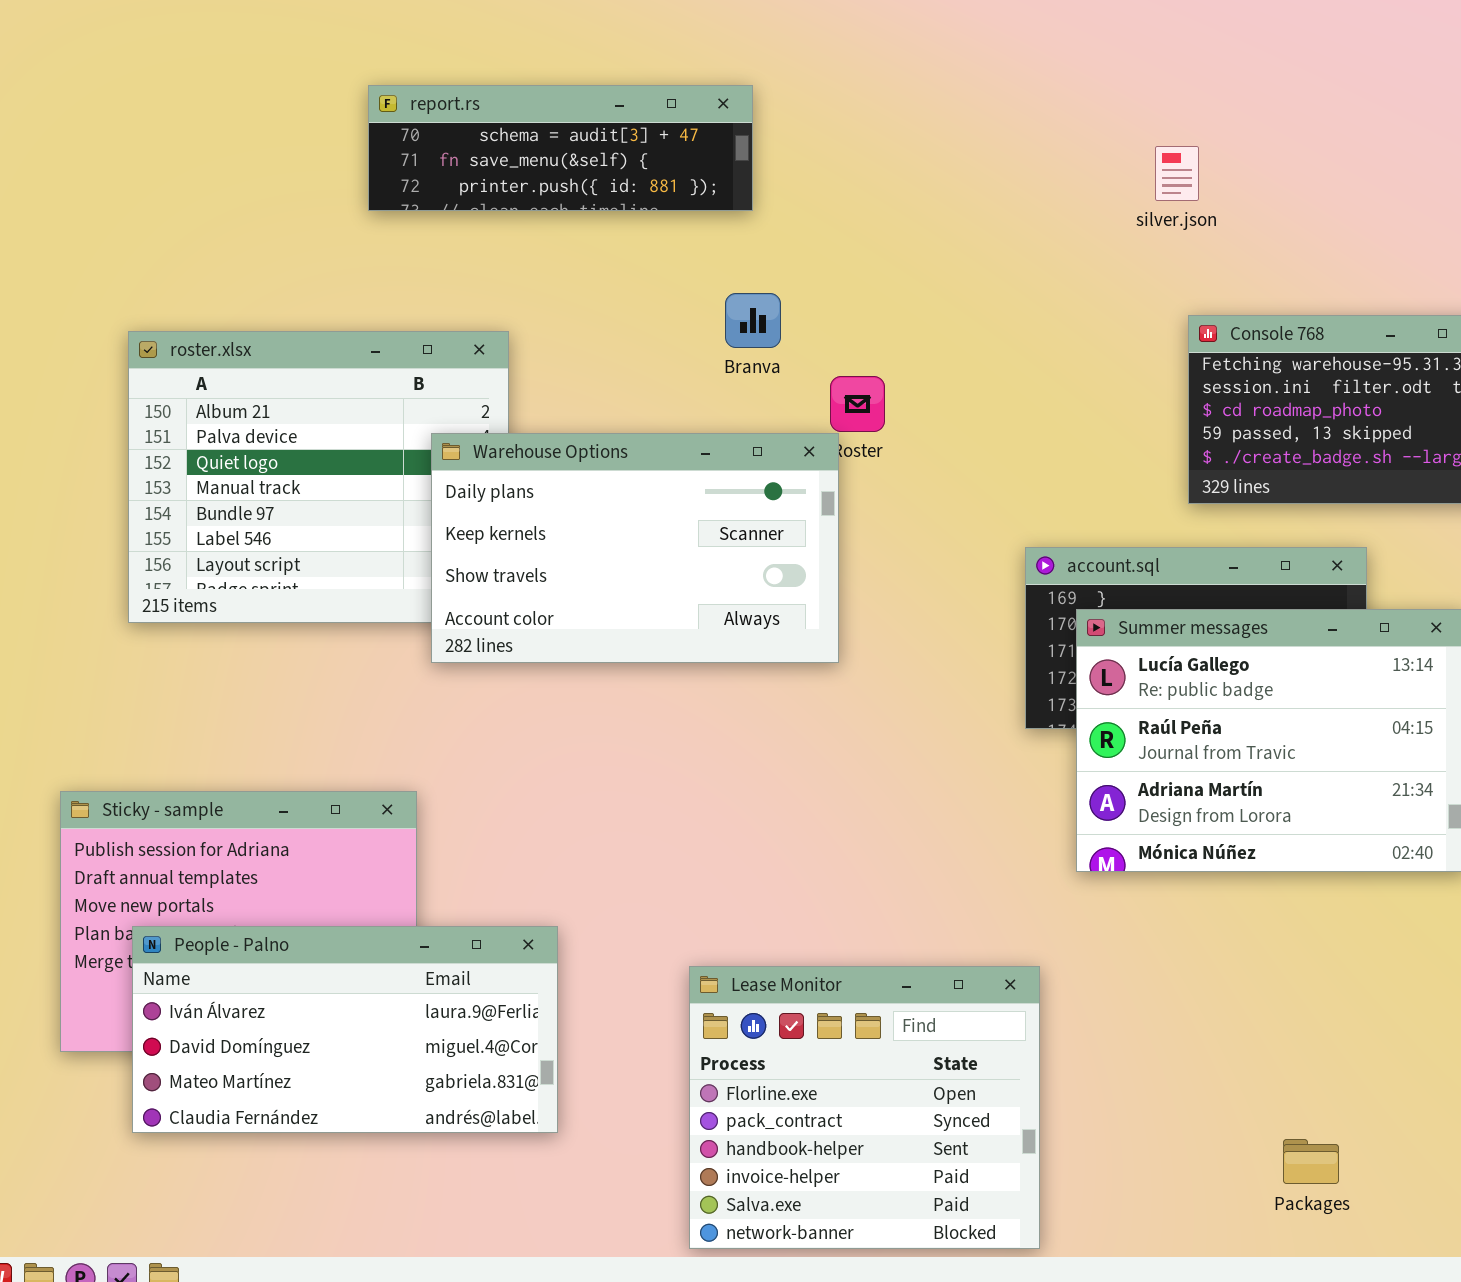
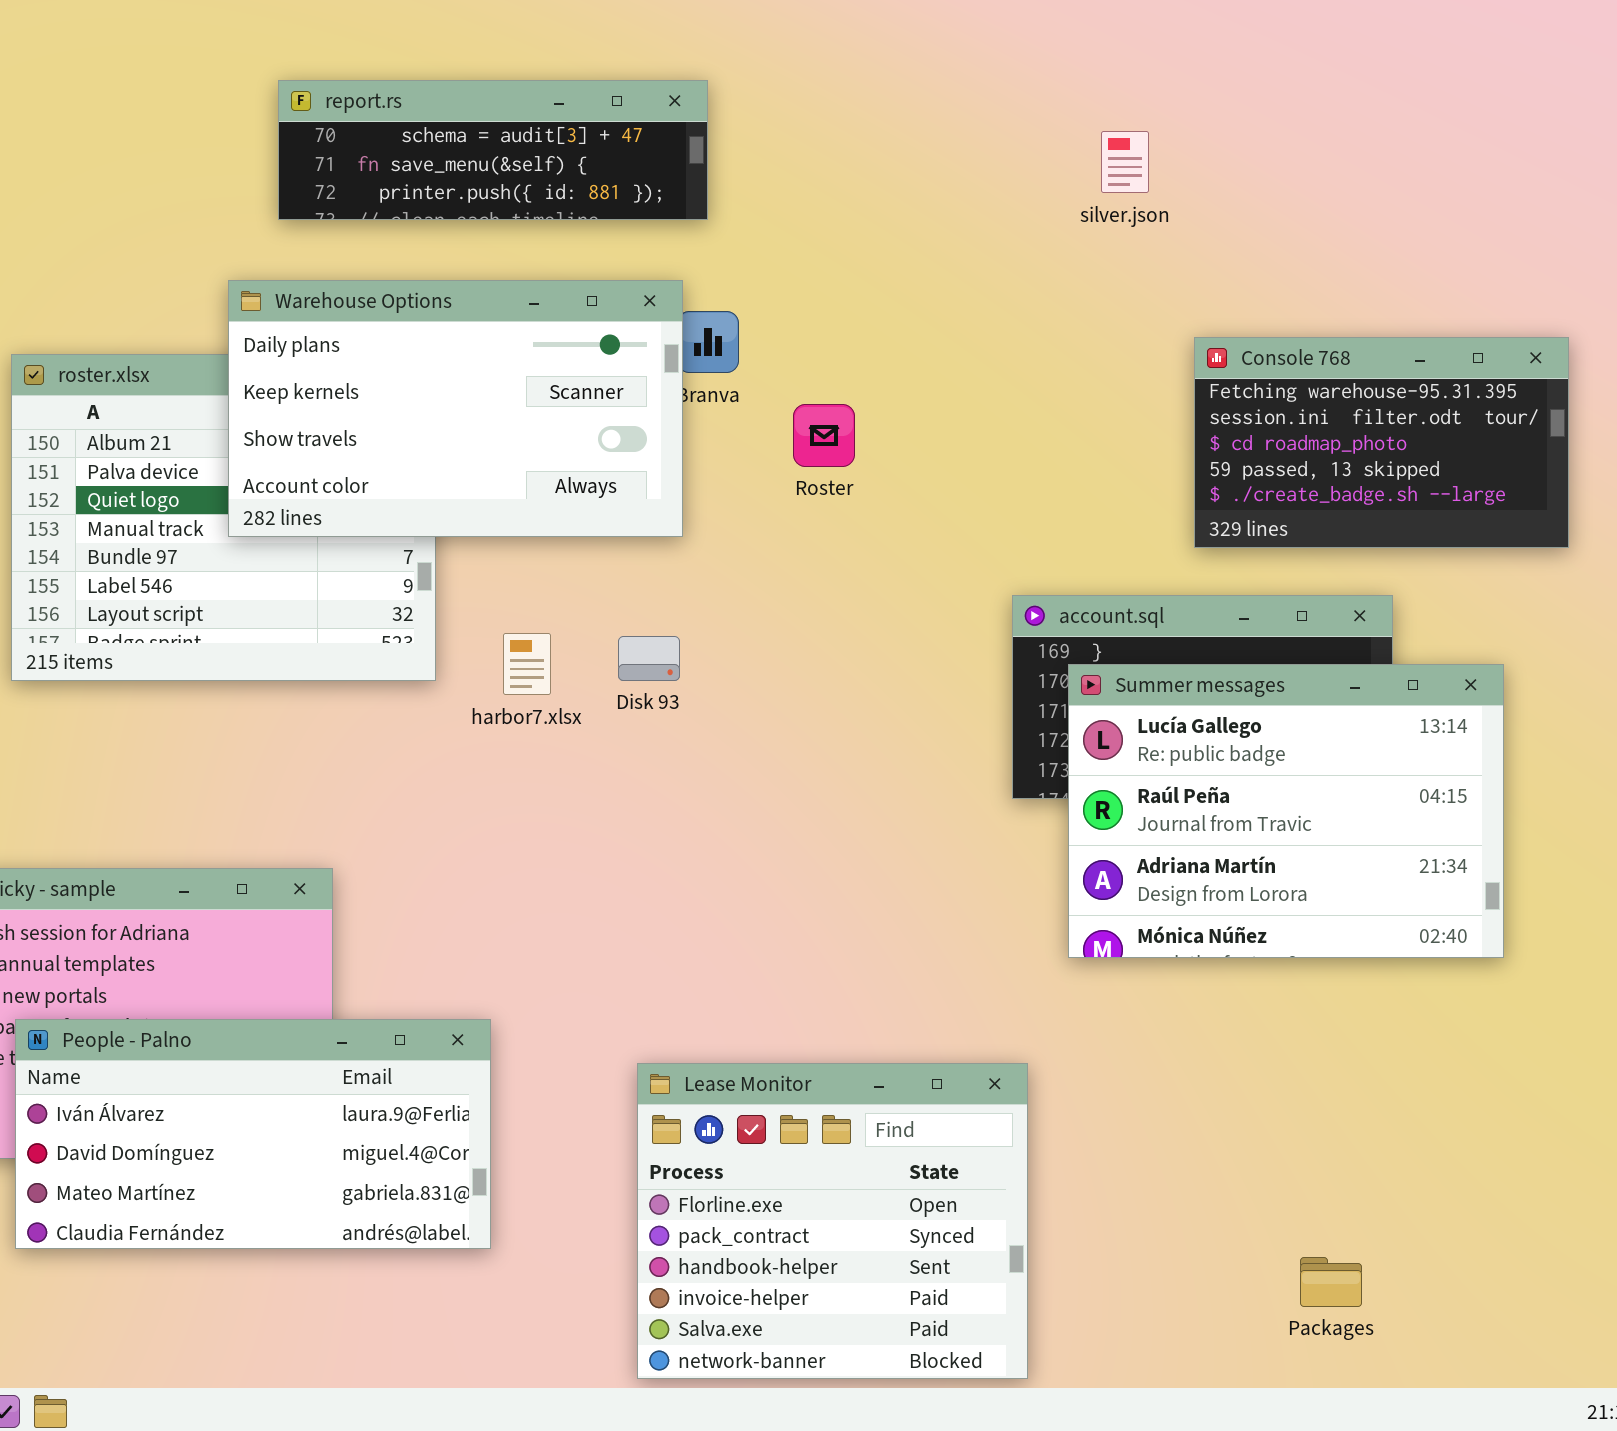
silver.json: [1155,146,1199,201] -> [1101,131,1149,193], moved
Warehouse Options: [431,433,839,663] -> [228,280,683,537], moved

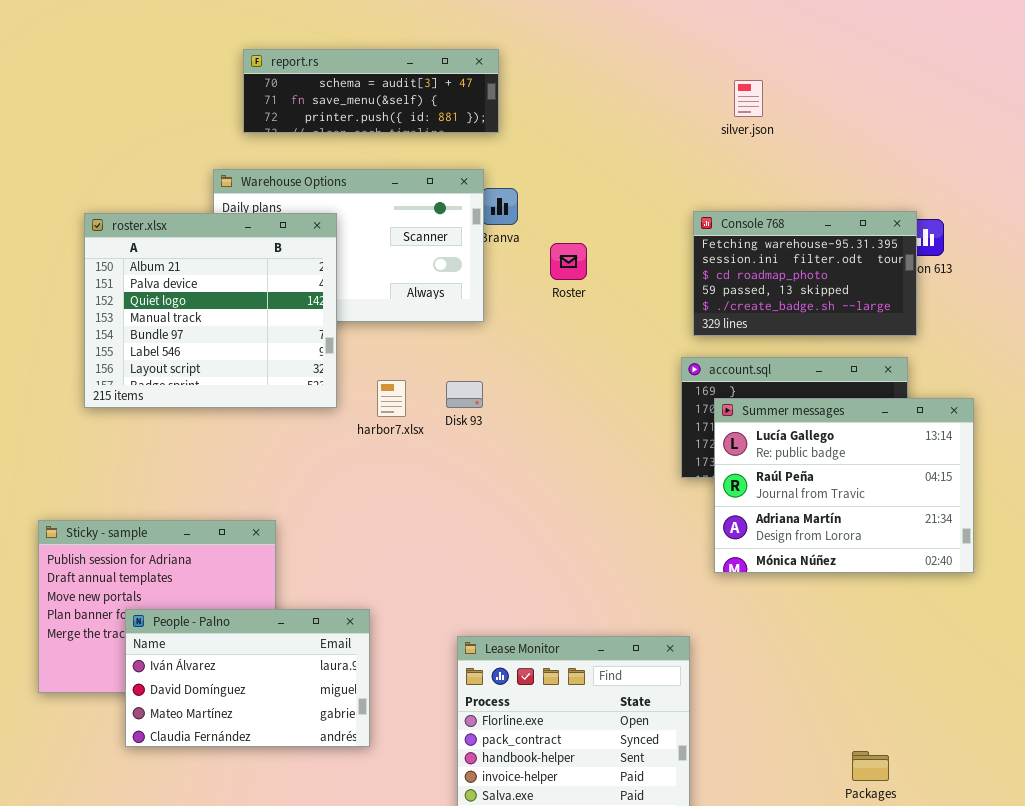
Console 768: [1194,337,1569,548] -> [693,211,917,336], moved
roster.xlsx: [11,354,436,681] -> [84,213,337,408], raised
People - Palno: [15,1019,491,1249] -> [125,609,370,747], resized

